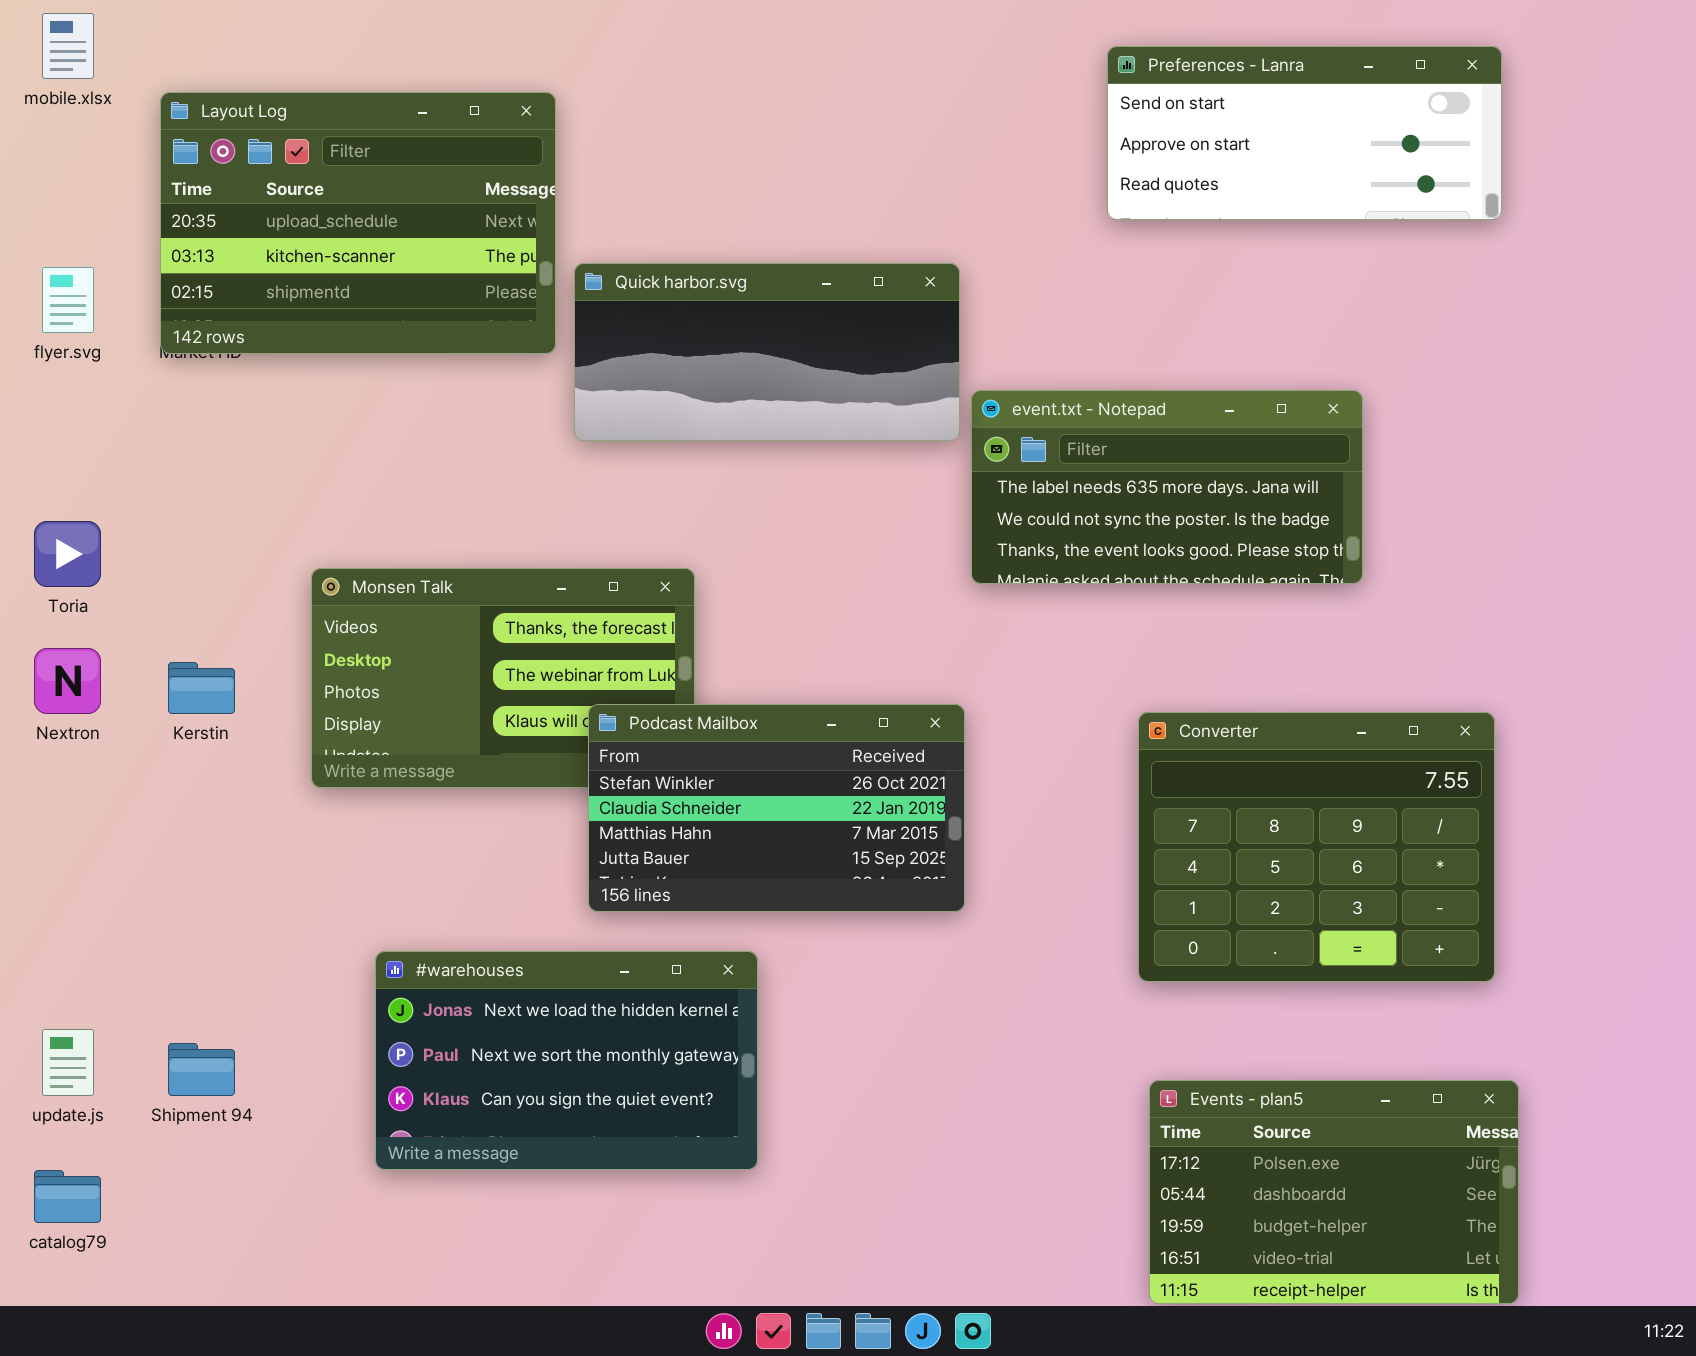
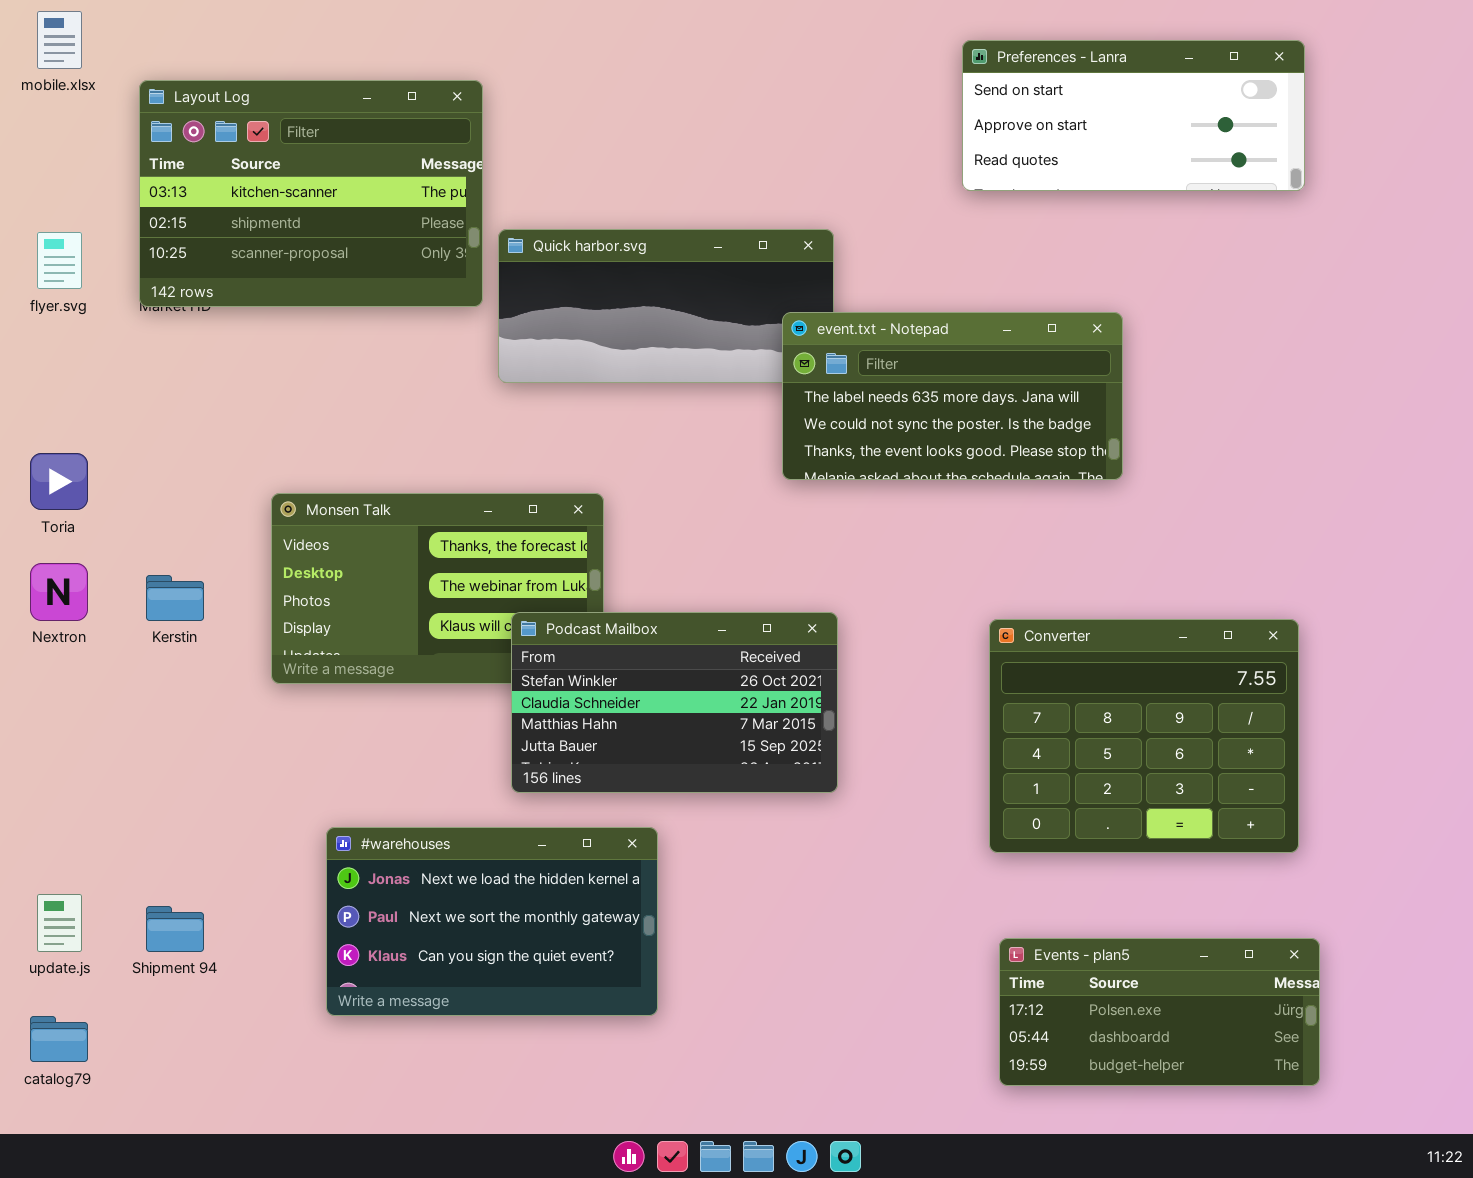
Layout Log: [160,92,556,354] -> [139,80,483,307], scrolled down 1 row
event.txt - Notepad: [971,390,1363,584] -> [782,312,1123,480], moved
Events - plan5: [1149,1080,1519,1304] -> [999,938,1320,1086], resized

